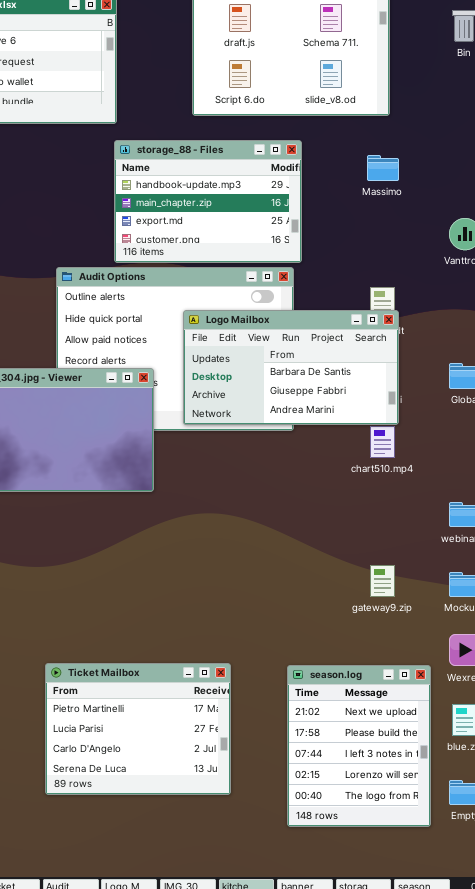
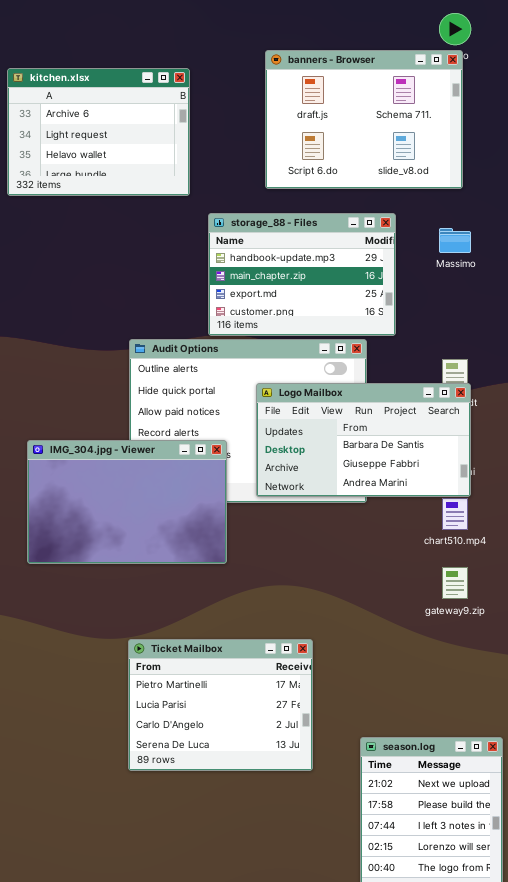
storage_88 - Files: [114,140,302,263] -> [208,213,396,336], moved
gateway9.zip: [370,565,395,597] -> [442,567,468,599], moved
Ticket Mailbox: [45,663,231,795] -> [128,639,313,771], moved

